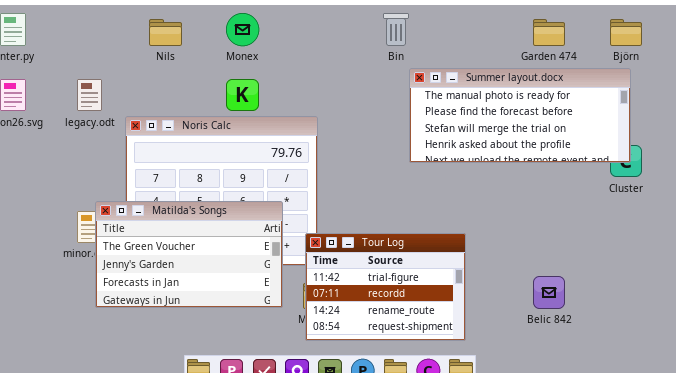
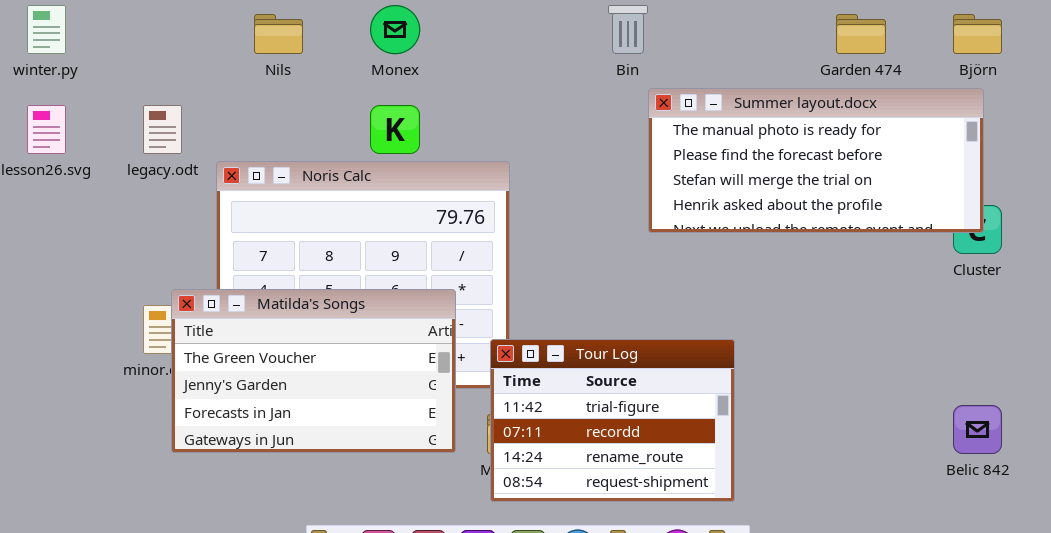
Belic 842: [533,276,565,309] -> [953,405,1002,454], moved

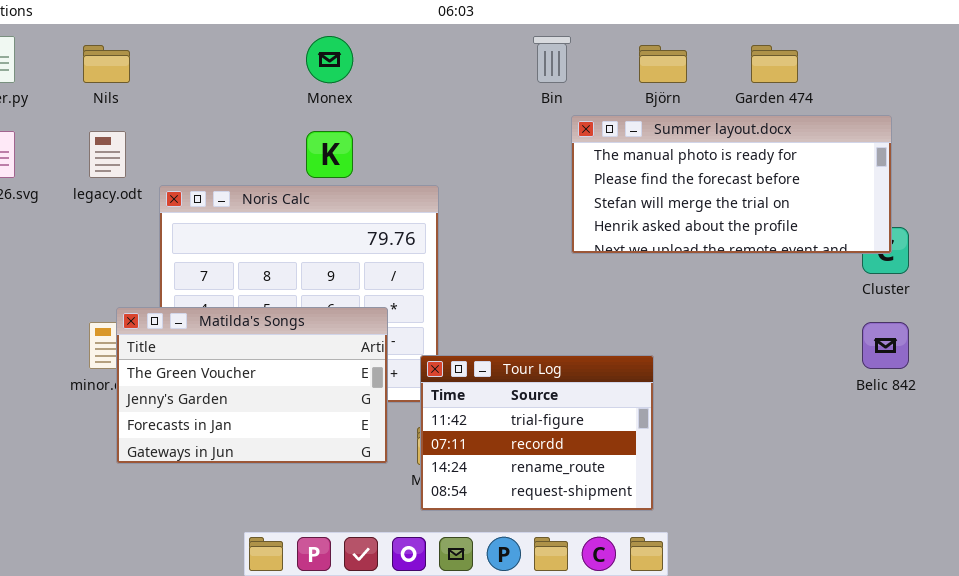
Nils: [254,14,303,54] -> [83,45,130,83], moved
Björn: [953,14,1002,54] -> [639,45,687,83], moved
Belic 842: [953,405,1002,454] -> [862,322,909,369], moved

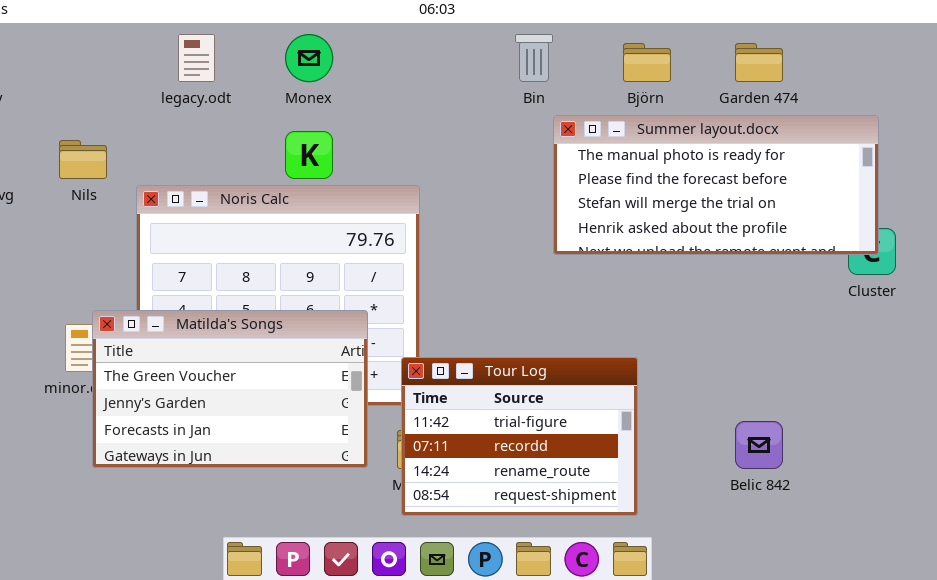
Nils: [83,45,130,83] -> [59,140,107,179], moved
legacy.odt: [89,131,126,178] -> [178,34,215,82], moved
Belic 842: [862,322,909,369] -> [735,421,783,469], moved

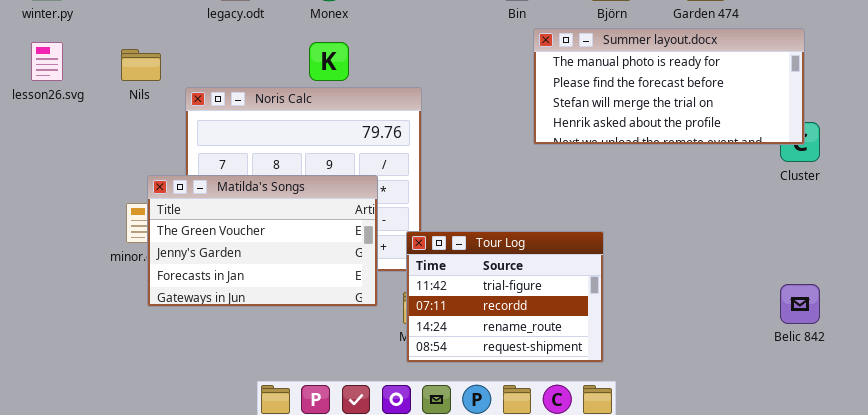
Matilda's Songs: [92,310,368,468] -> [147,175,378,307], moved
Belic 842: [735,421,783,469] -> [780,284,820,324], moved

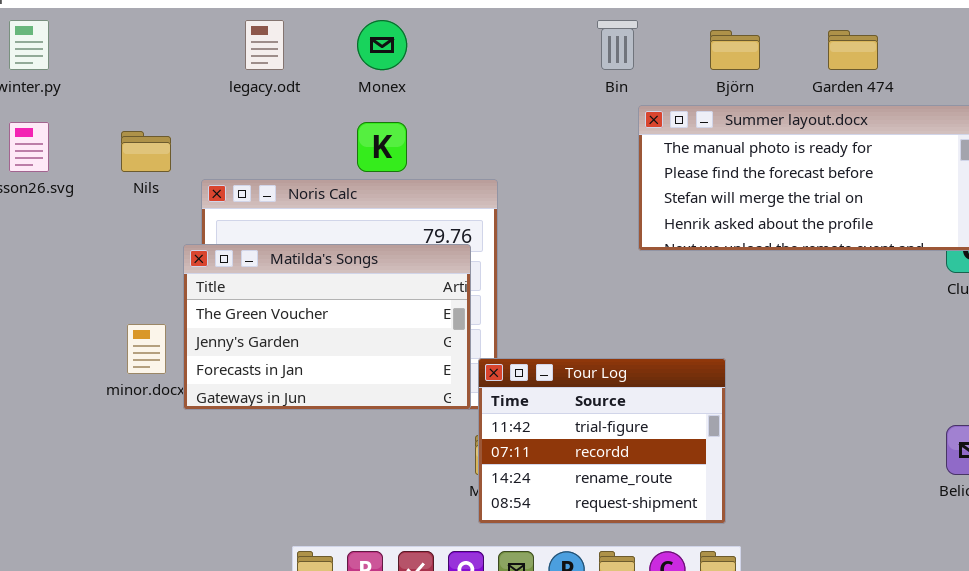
Matilda's Songs: [147,175,378,307] -> [183,244,471,410], moved

